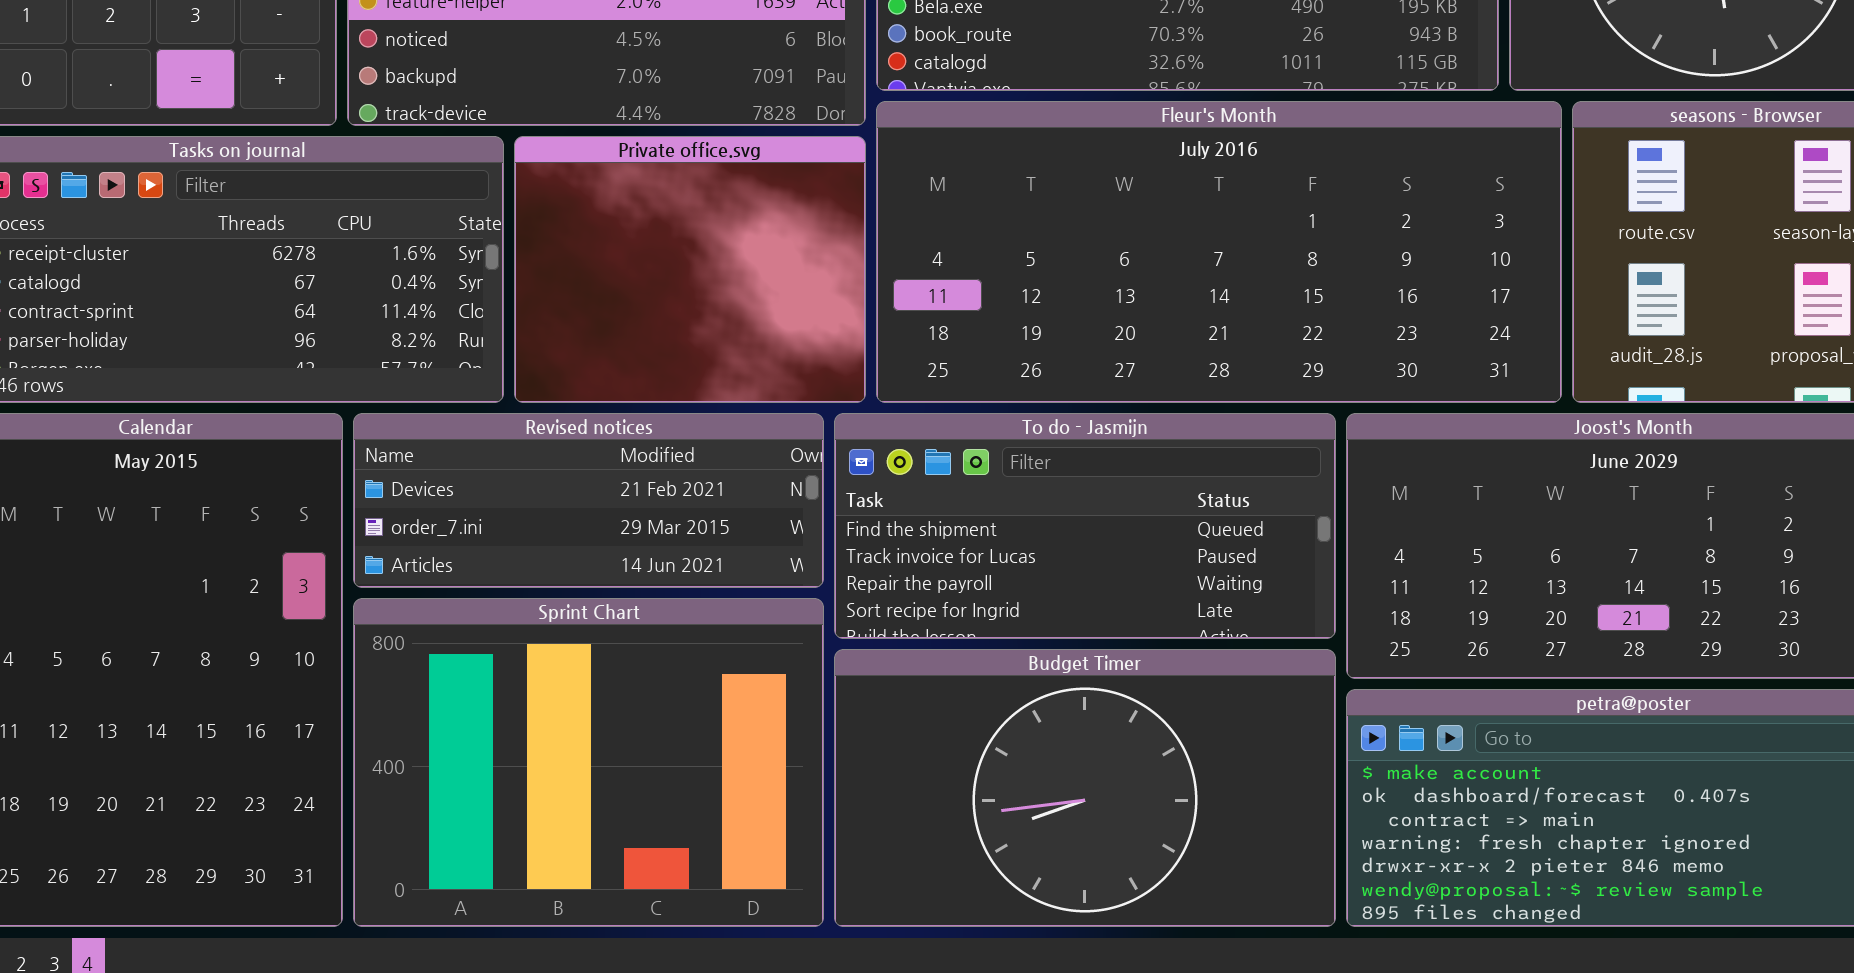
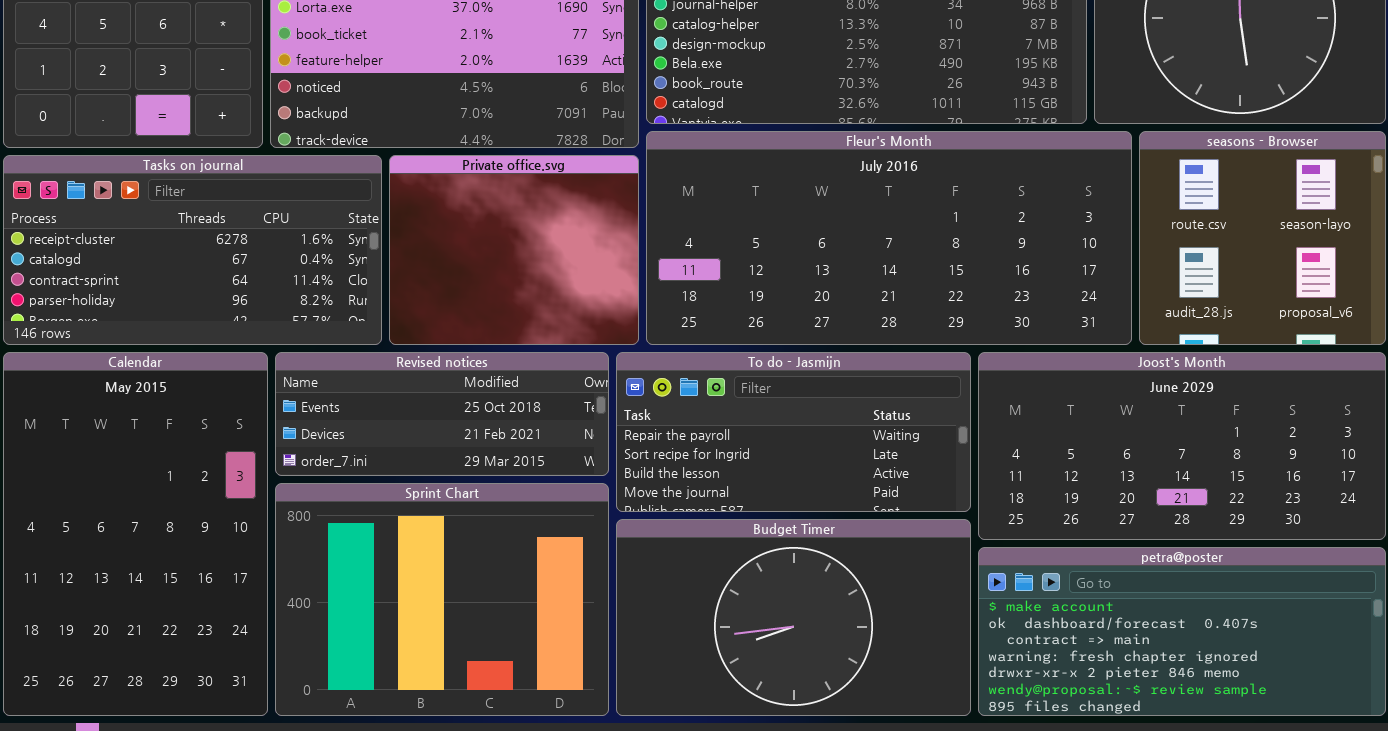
Revised notices: [353,413,824,588] -> [275,352,609,476], scrolled up 1 row
To do - Jasmijn: [834,413,1336,639] -> [616,352,971,512], scrolled down 2 rows

